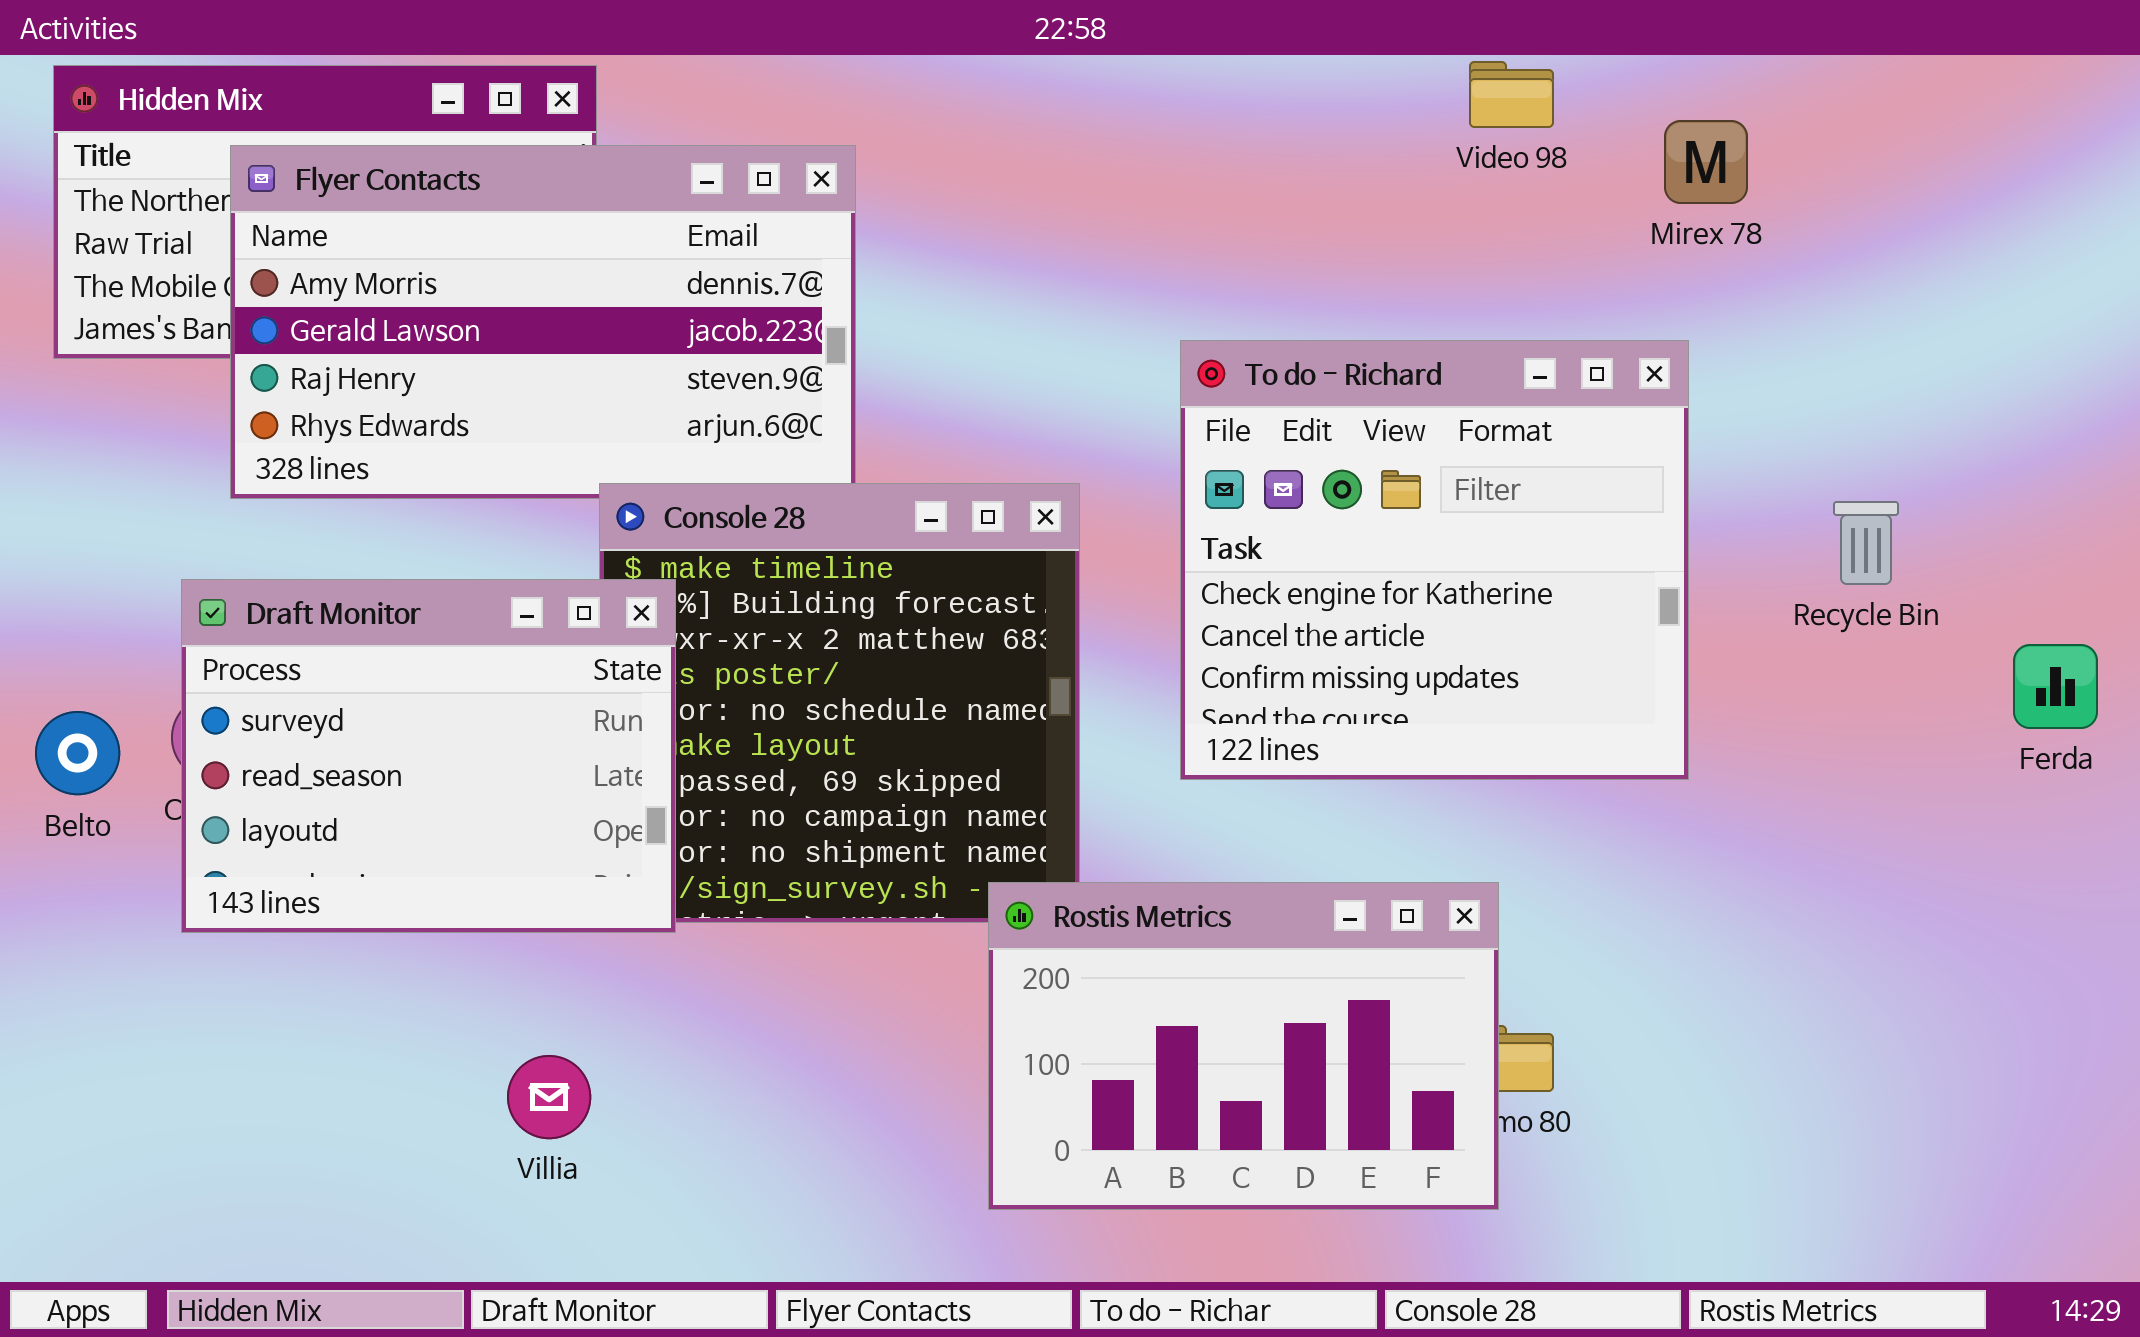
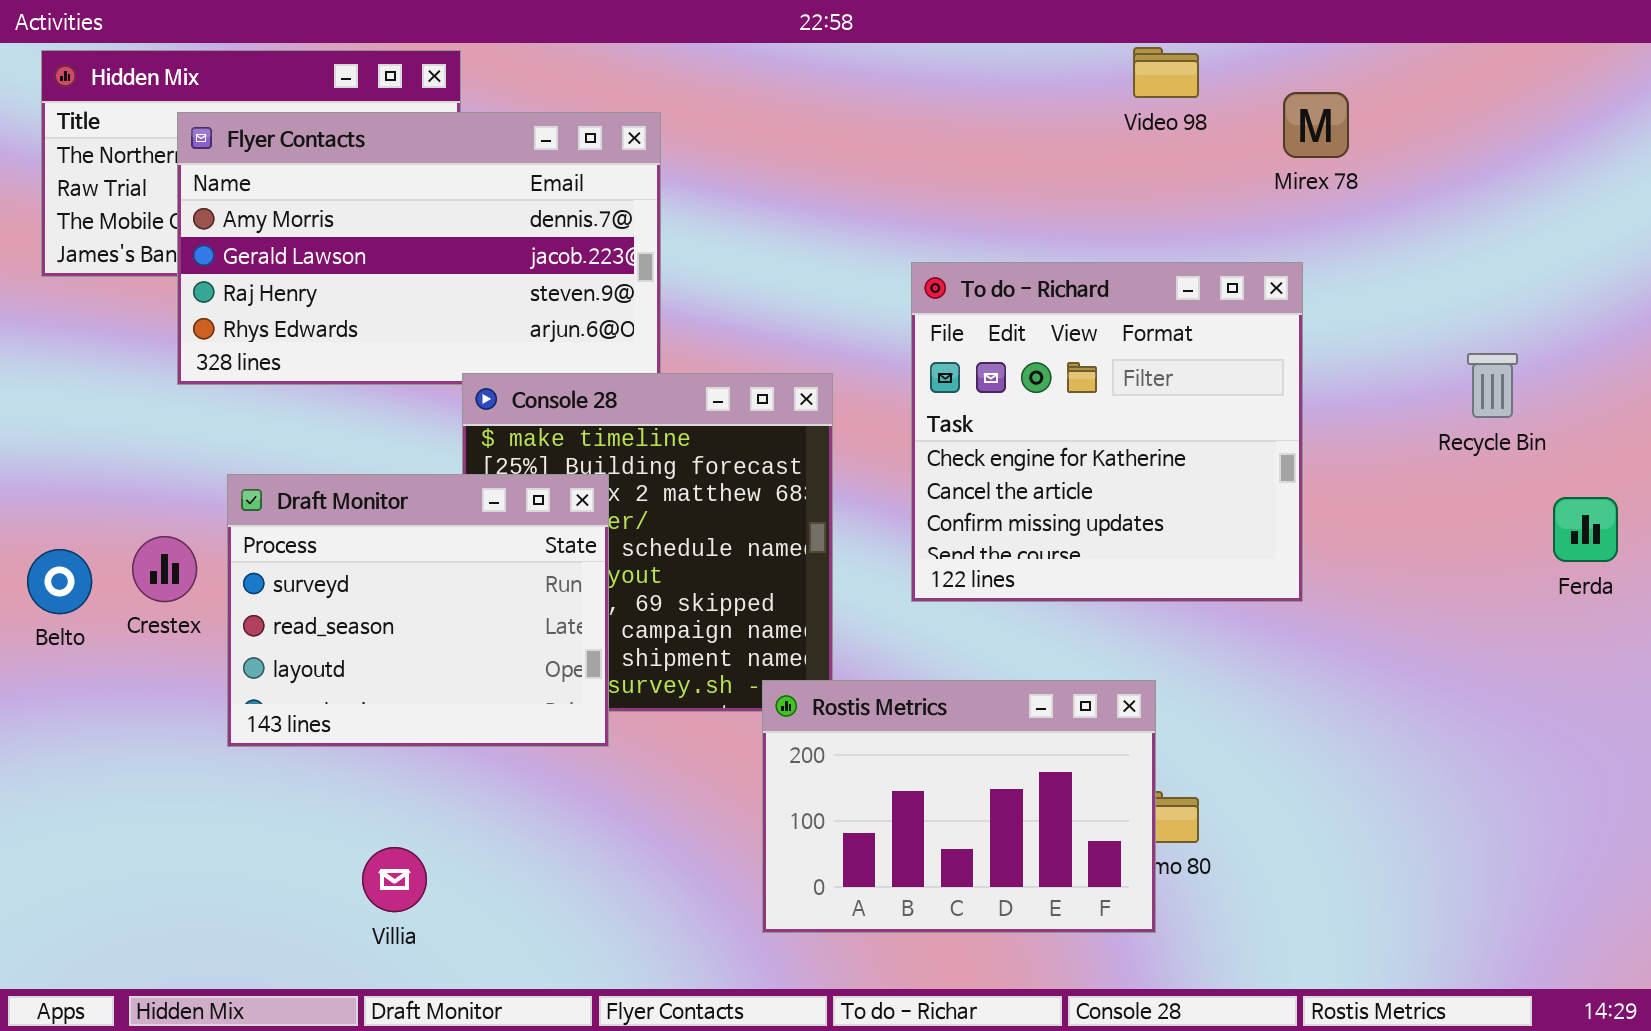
Recycle Bin: [1833,501,1899,585] -> [1467,353,1518,418], moved
Draft Monitor: [181,579,676,933] -> [227,474,609,747], moved
Villia: [507,1055,591,1139] -> [362,847,427,912], moved

